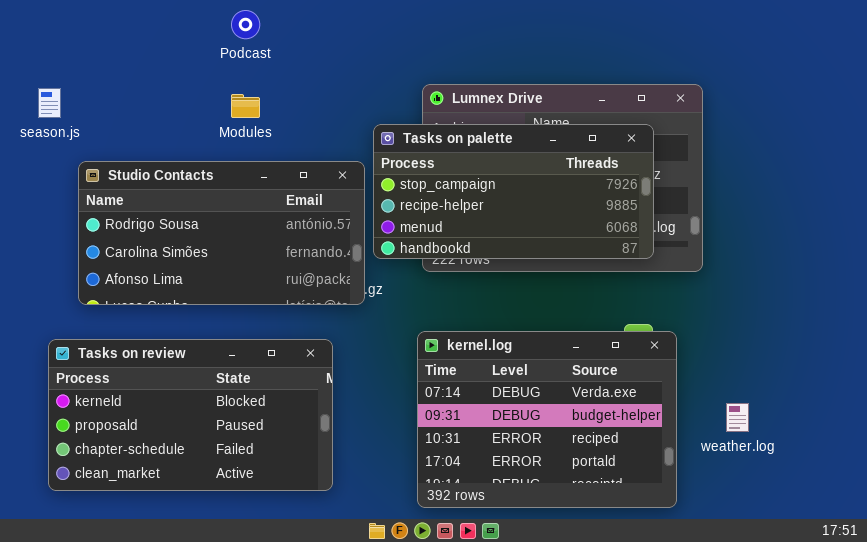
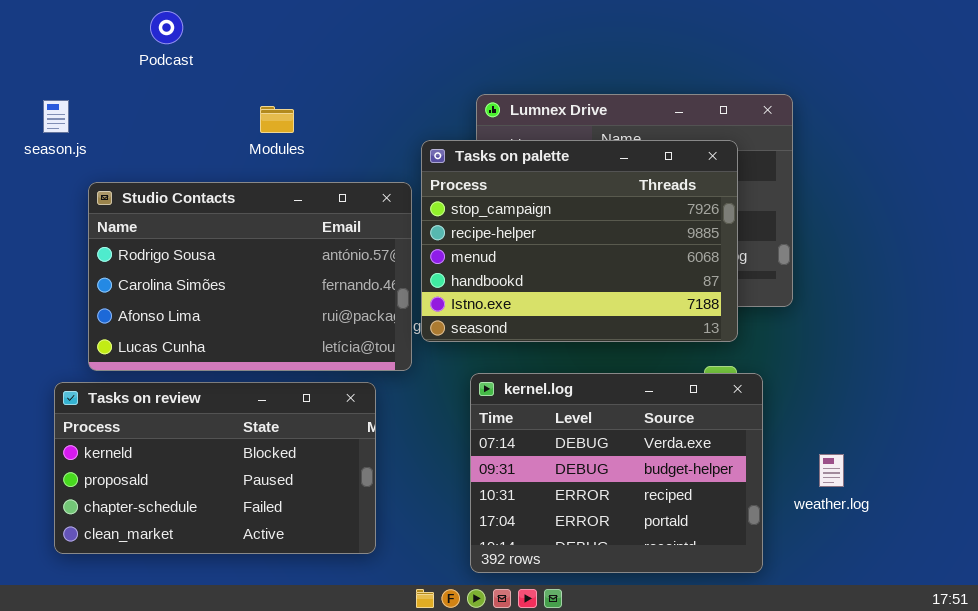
Podcast: [231,10,260,39] -> [150,11,183,44], moved
Tasks on palette: [373,124,654,259] -> [421,140,738,342], resized
Studio Contacts: [78,161,365,305] -> [88,182,412,371], resized

